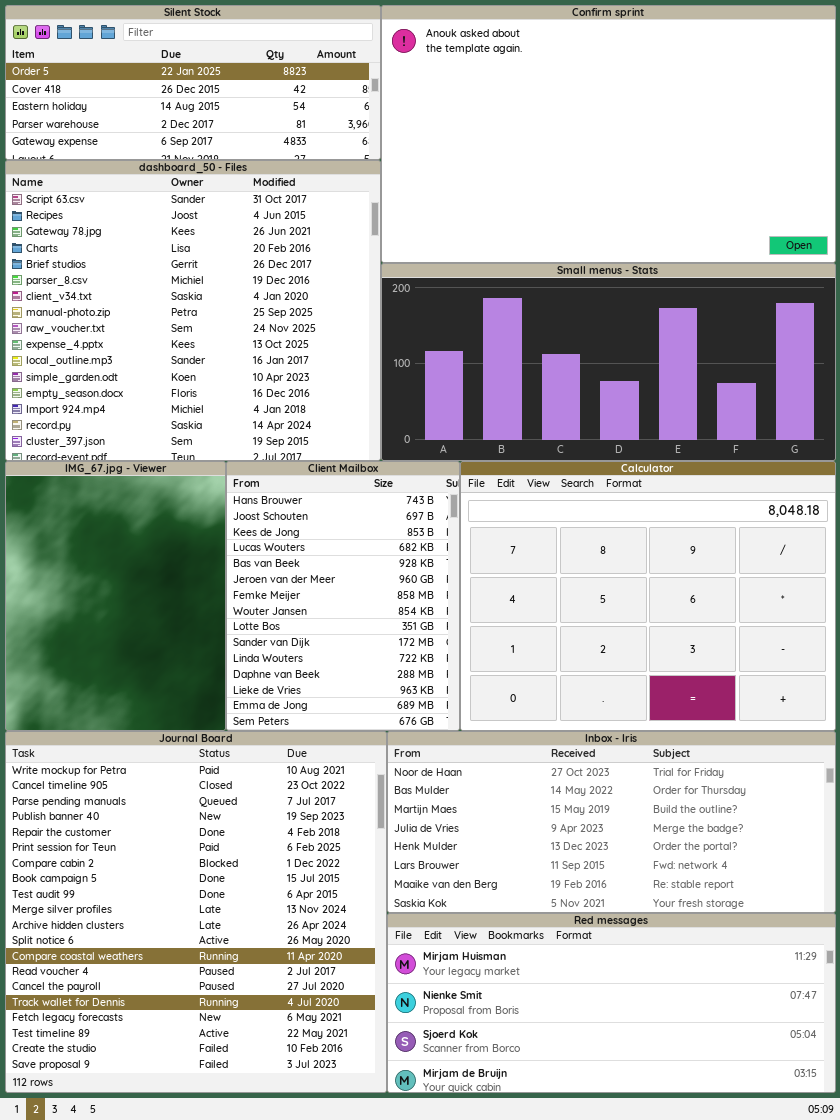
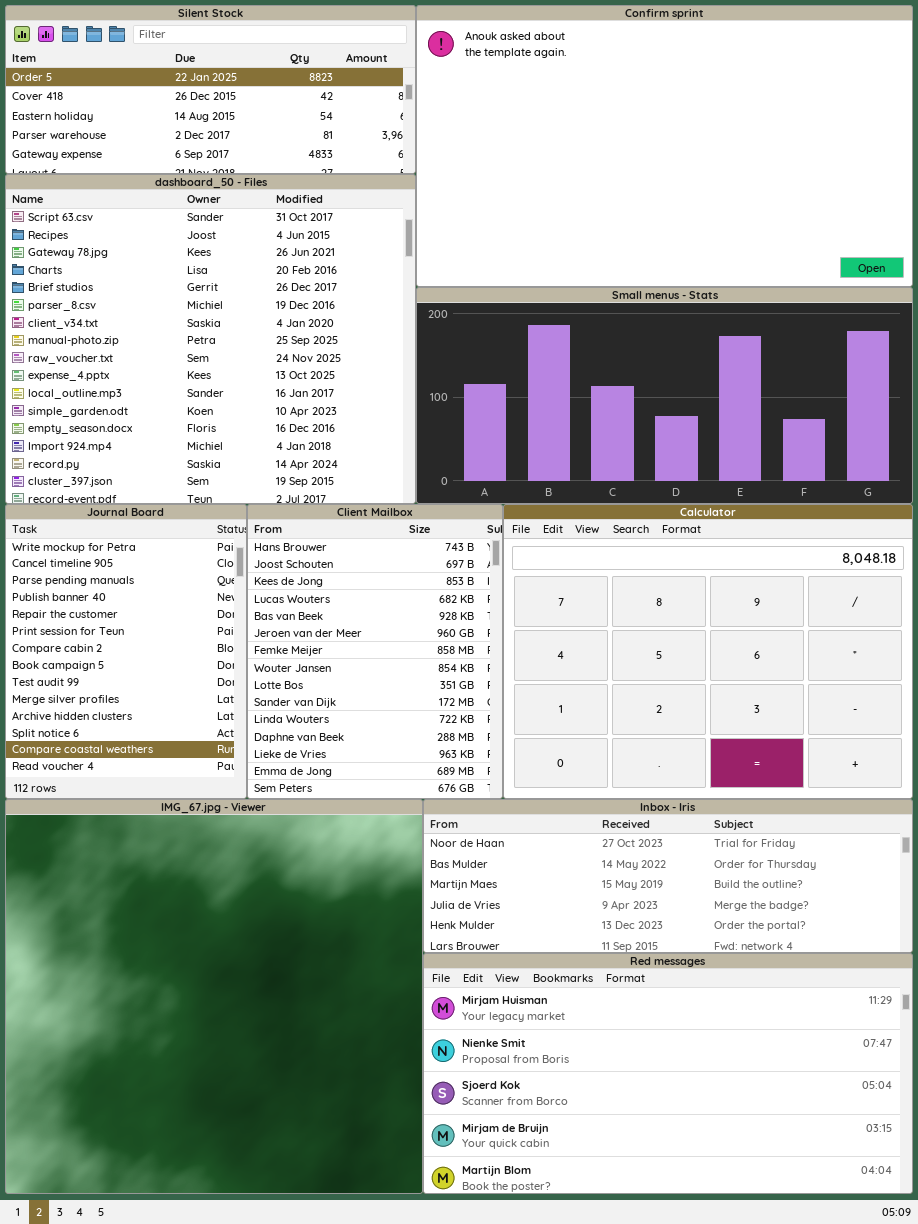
IMG_67.jpg - Viewer: [5,461,226,731] -> [5,799,423,1194], moved, resized
Journal Board: [5,731,387,1093] -> [5,504,247,799], moved, resized
Inbox - Iris: [387,731,836,913] -> [423,799,913,953], resized
Red messages: [387,913,836,1093] -> [423,953,913,1194], resized

